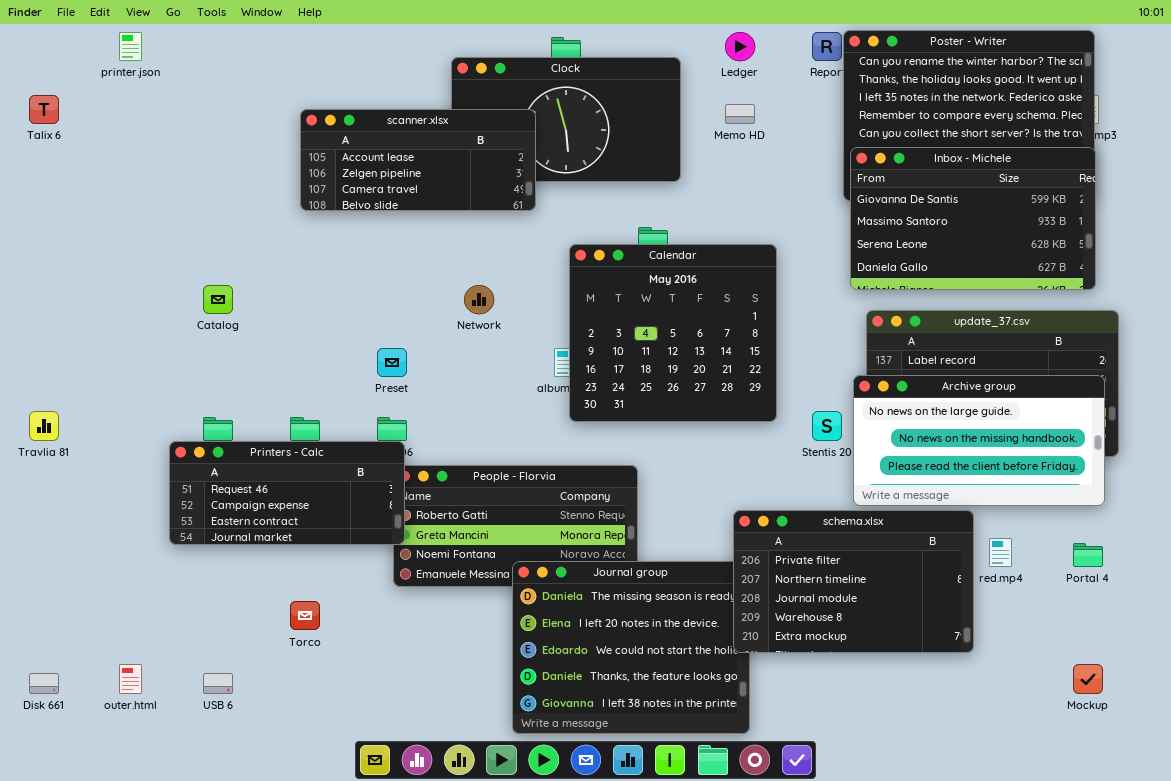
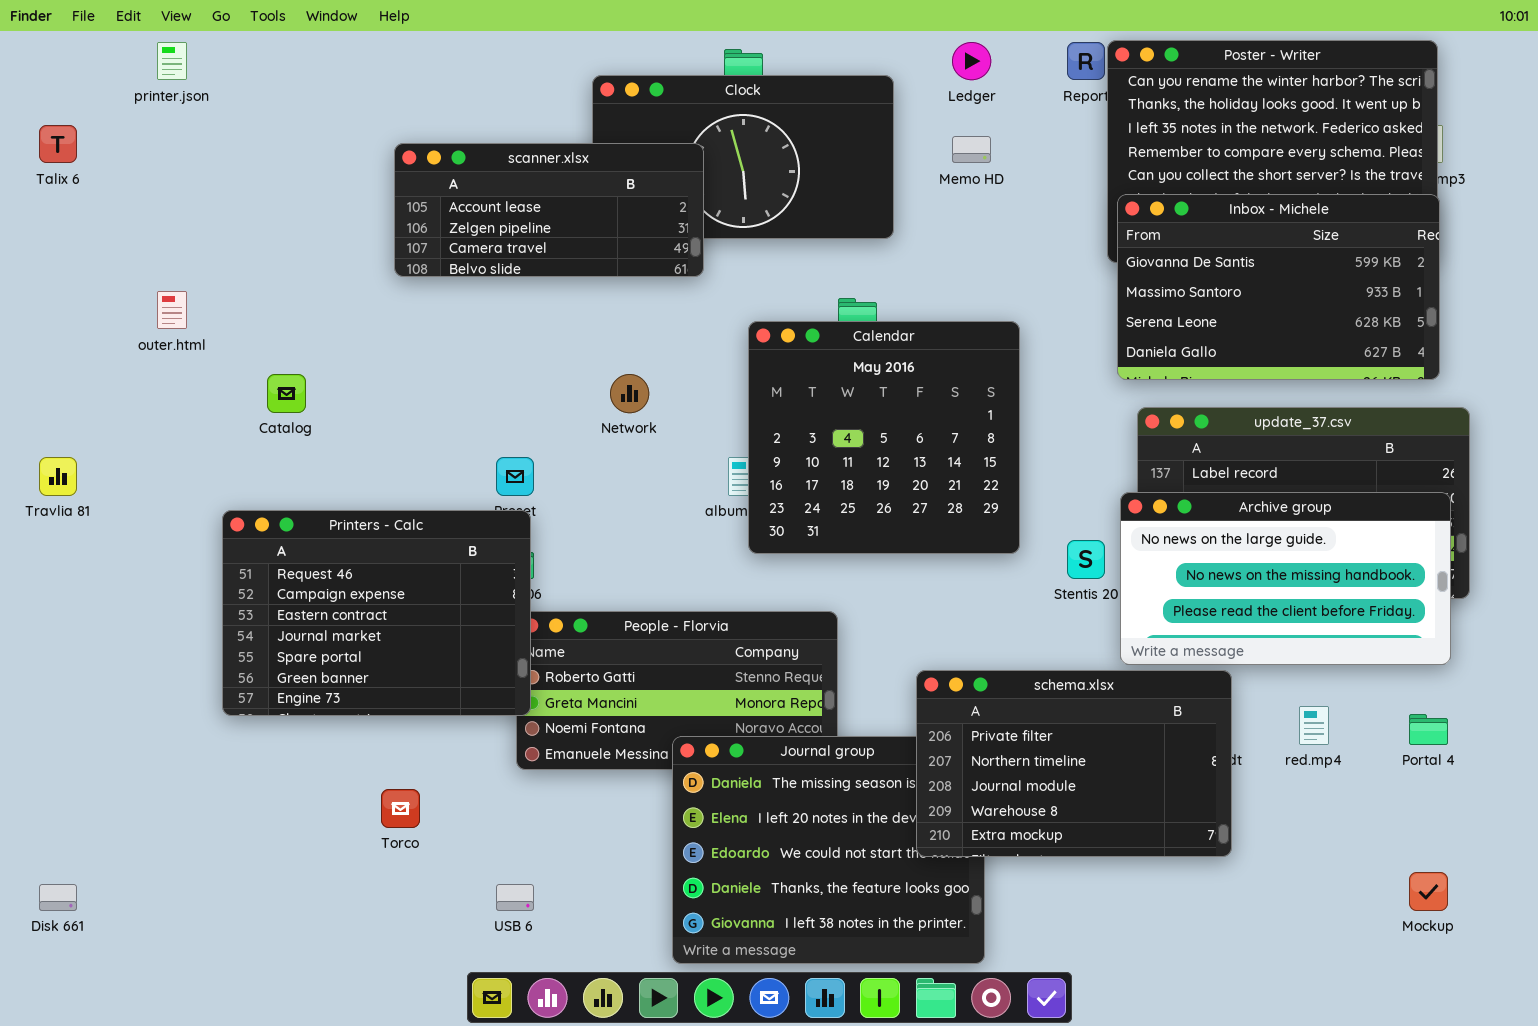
Travlia 81: [29,411,59,441] -> [39,457,77,496], moved
Printers - Calc: [169,441,405,545] -> [222,510,531,716], resized
schema.xlsx: [733,510,974,653] -> [916,670,1232,857], moved
outer.html: [119,664,142,694] -> [157,291,187,329], moved
USB 6: [203,673,233,694] -> [496,884,534,911], moved

